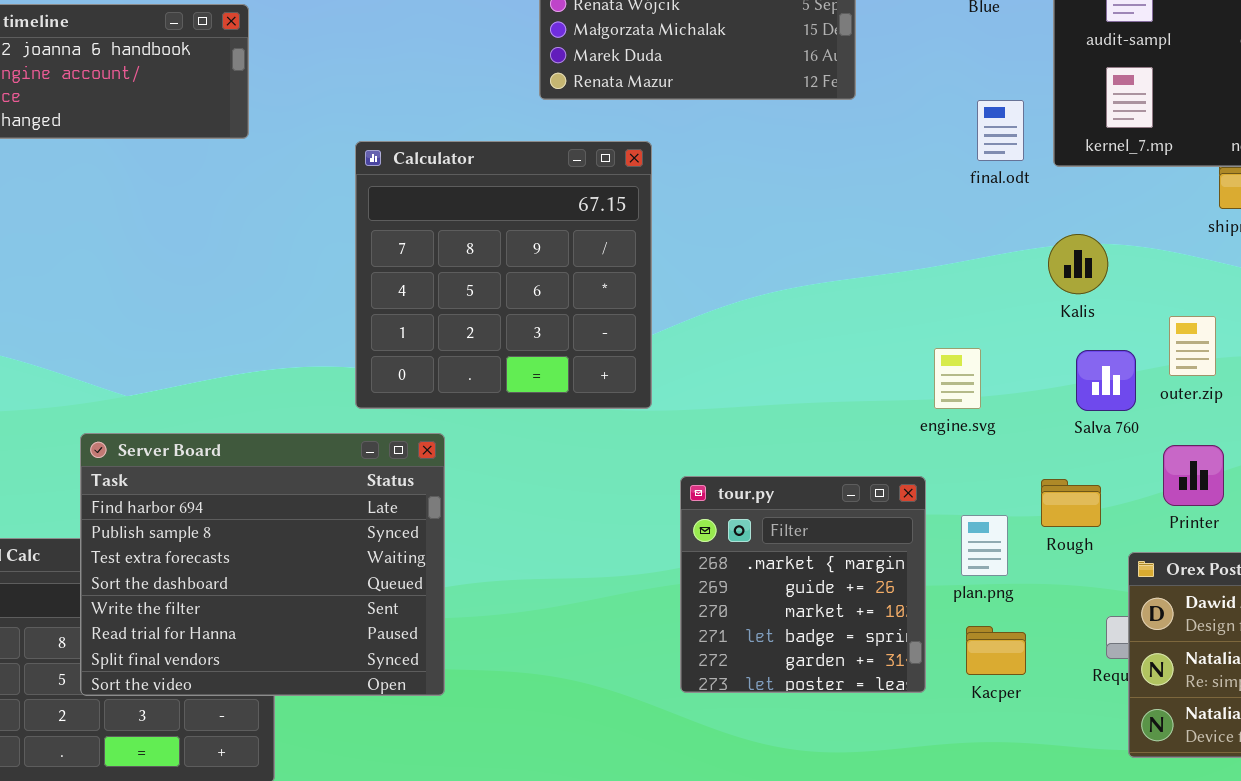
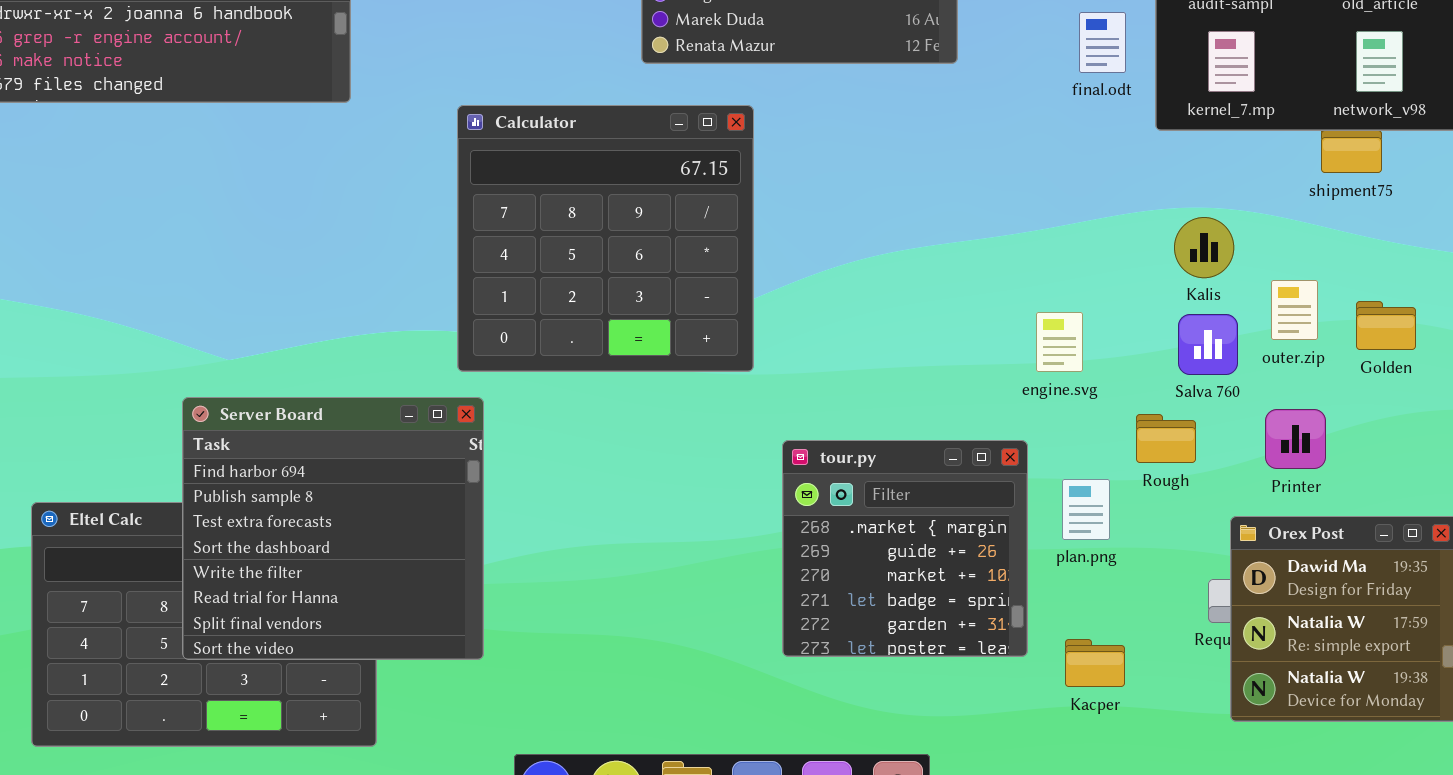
final.odt: [977,100,1024,161] -> [1079,12,1126,73], moved
Kalis: [1048,234,1108,294] -> [1174,217,1234,278], moved
Server Board: [80,433,445,696] -> [182,397,484,660], resized
Rough: [1041,479,1101,527] -> [1136,414,1196,463], moved
Kacper: [966,626,1026,675] -> [1065,639,1125,687], moved

